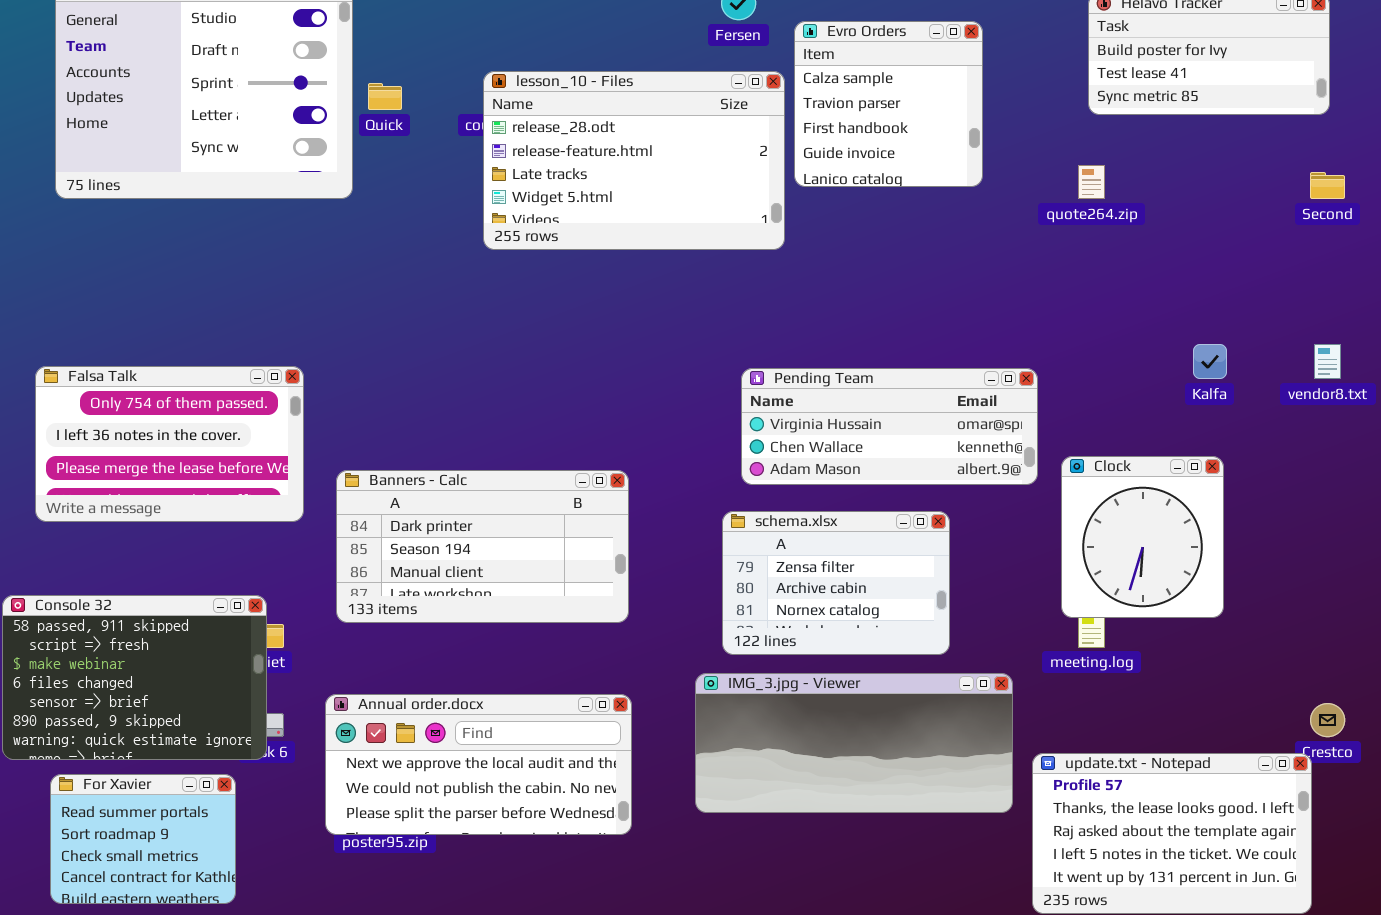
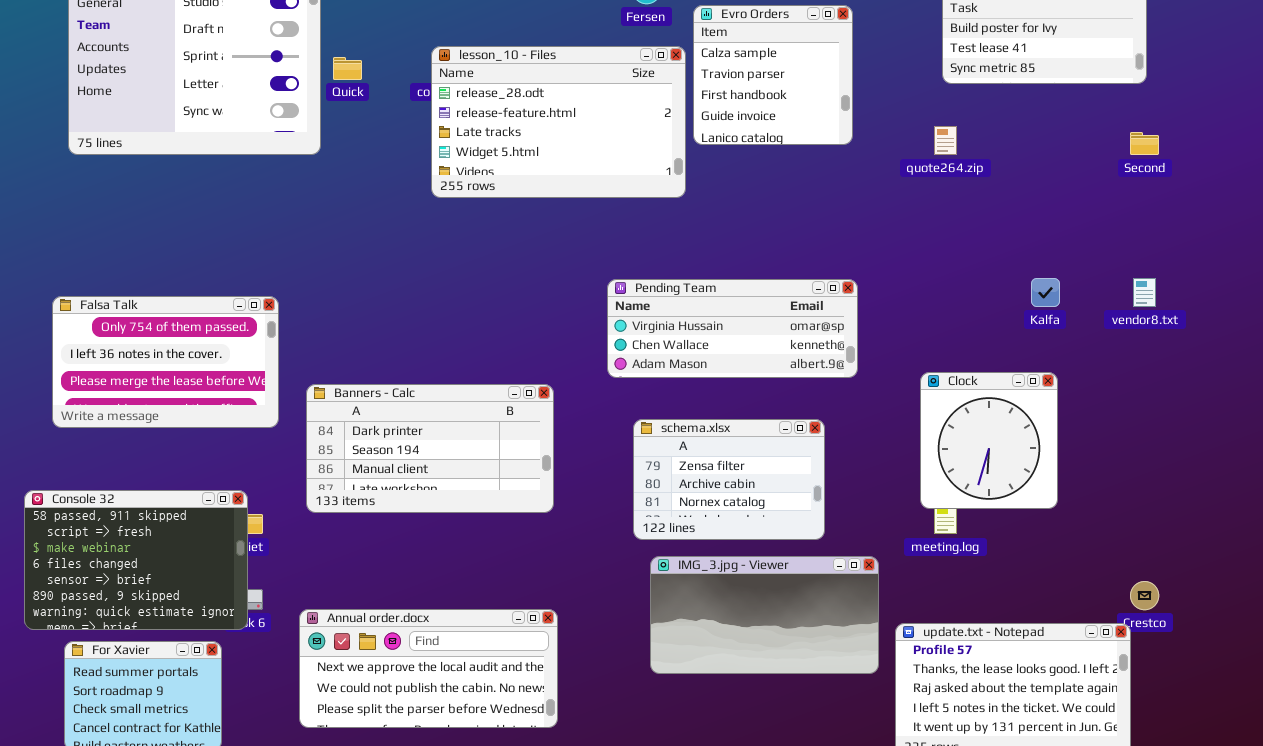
Pending Team: [741,368,1038,485] -> [607,279,858,378], moved
IMG_3.jpg - Viewer: [695,673,1013,813] -> [650,556,879,674], resized
Annual order.docx: [325,694,632,835] -> [299,609,558,728], moved

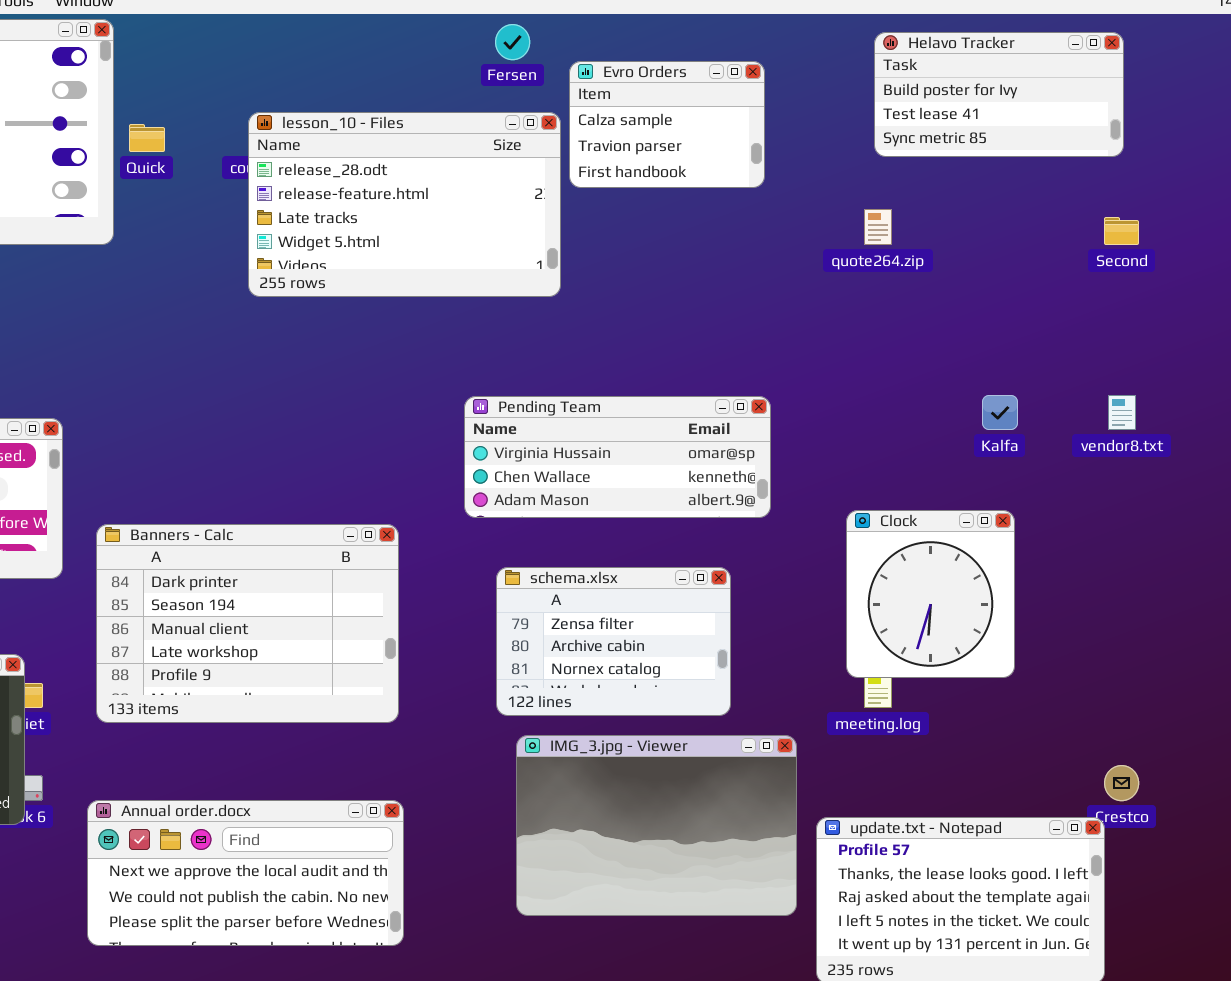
Evro Orders: [693,5,853,145] -> [569,61,765,188], resized
Banners - Calc: [306,384,554,513] -> [96,524,399,723], resized
IMG_3.jpg - Viewer: [650,556,879,674] -> [516,735,797,916], resized

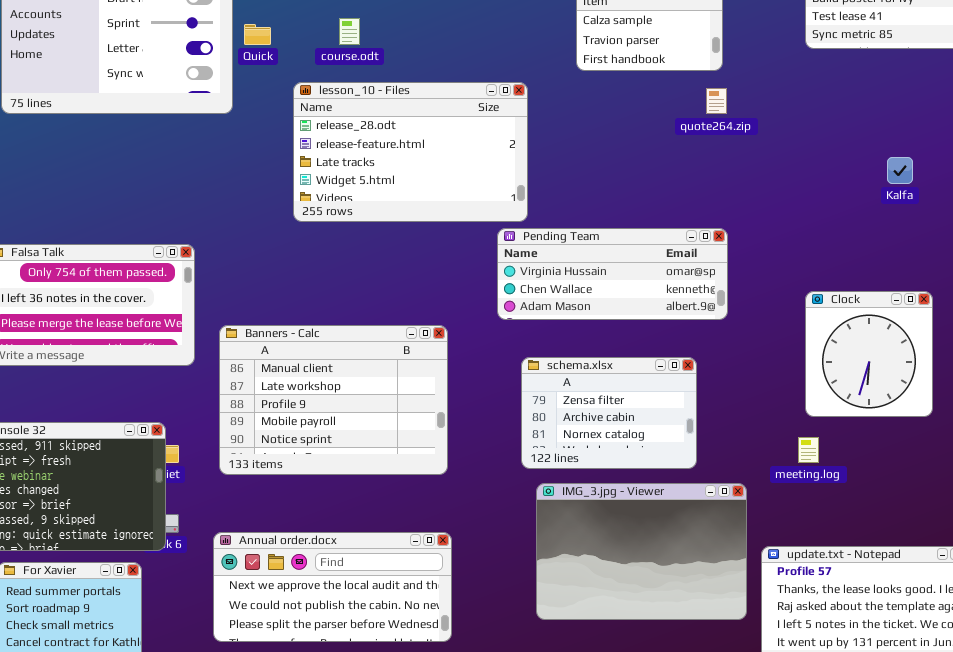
lesson_10 - Files: [248,112,561,297] -> [293,82,528,222], moved
quote264.zip: [864,209,892,245] -> [706,88,727,114], moved
Kalfa: [982,395,1018,430] -> [887,157,913,184], moved
Clock: [846,510,1015,678] -> [805,291,933,417], moved
Banners - Calc: [96,524,399,723] -> [219,325,448,475], scrolled down 2 rows

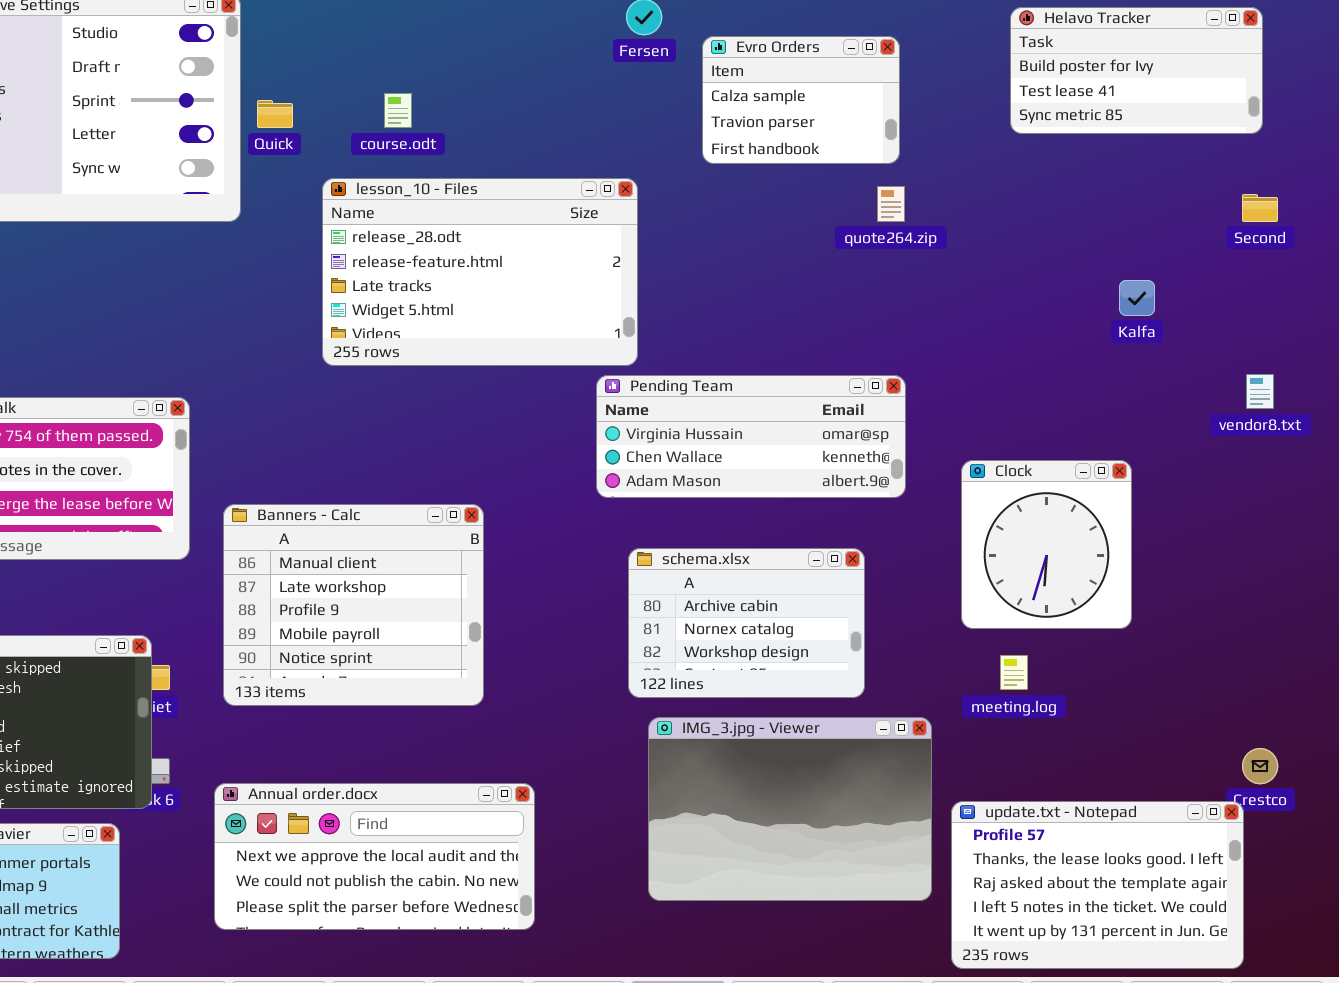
Clock: [805,291,933,417] -> [961,460,1132,629], moved
Banners - Calc: [219,325,448,475] -> [223,504,484,706], resized
schema.xlsx: [521,357,697,469] -> [628,548,865,698], scrolled down 1 row

